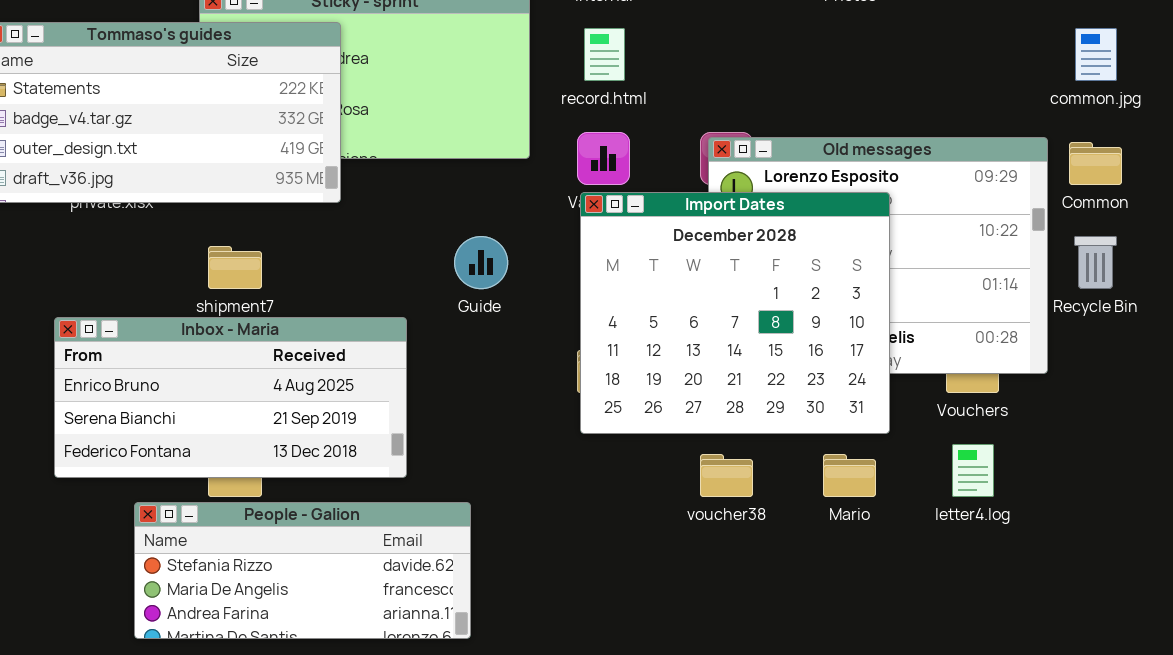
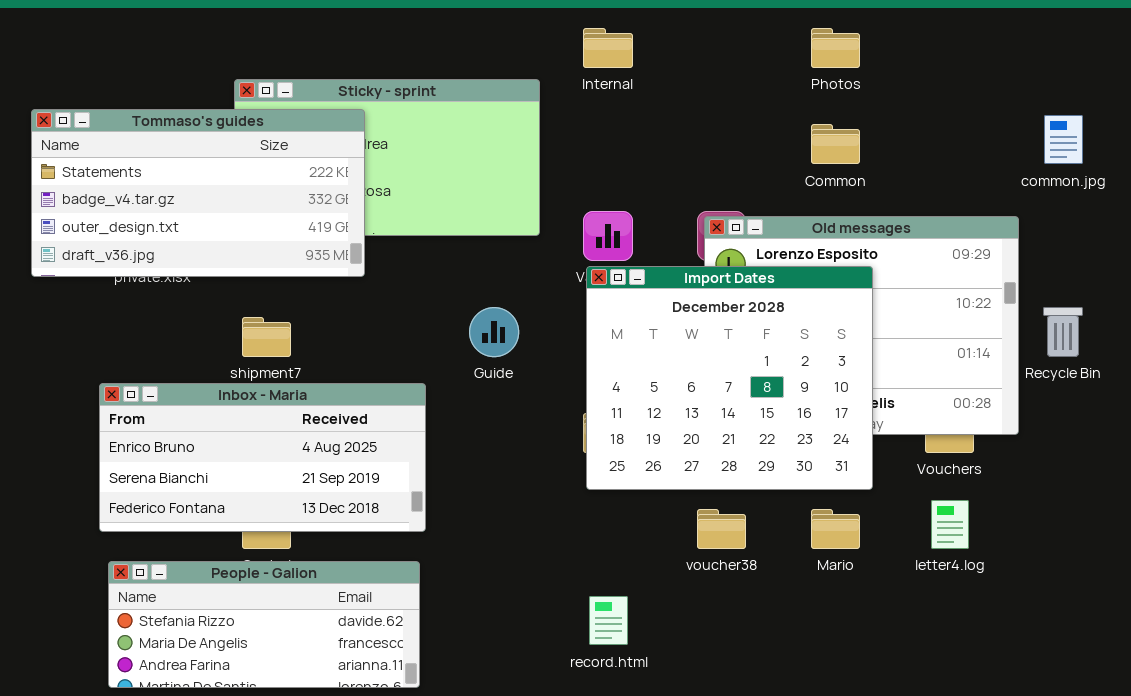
record.html: [584,28,625,81] -> [589,596,628,645], moved
Common: [1069,142,1122,185] -> [811,124,860,164], moved
People - Galion: [134,502,471,639] -> [108,561,420,688], moved

